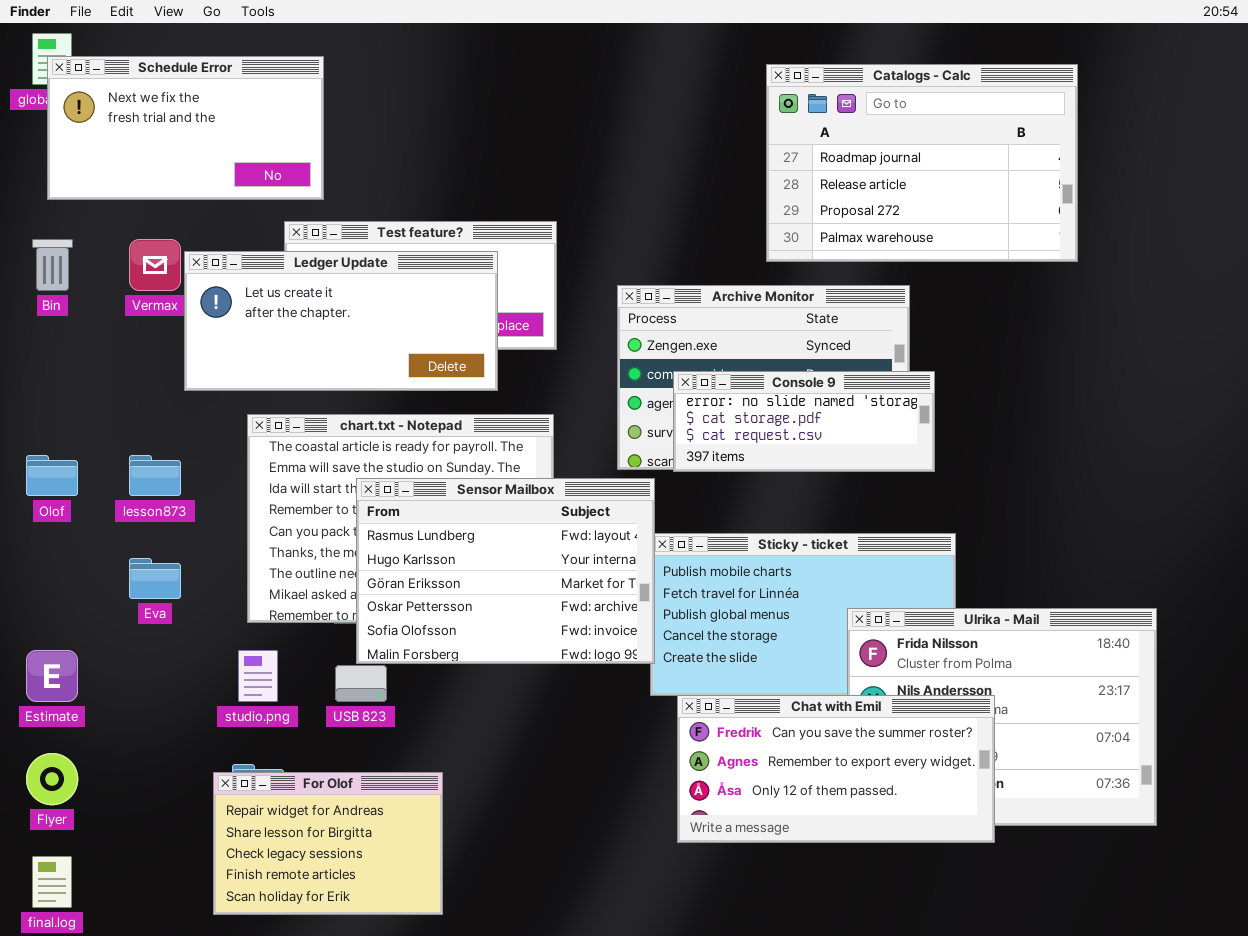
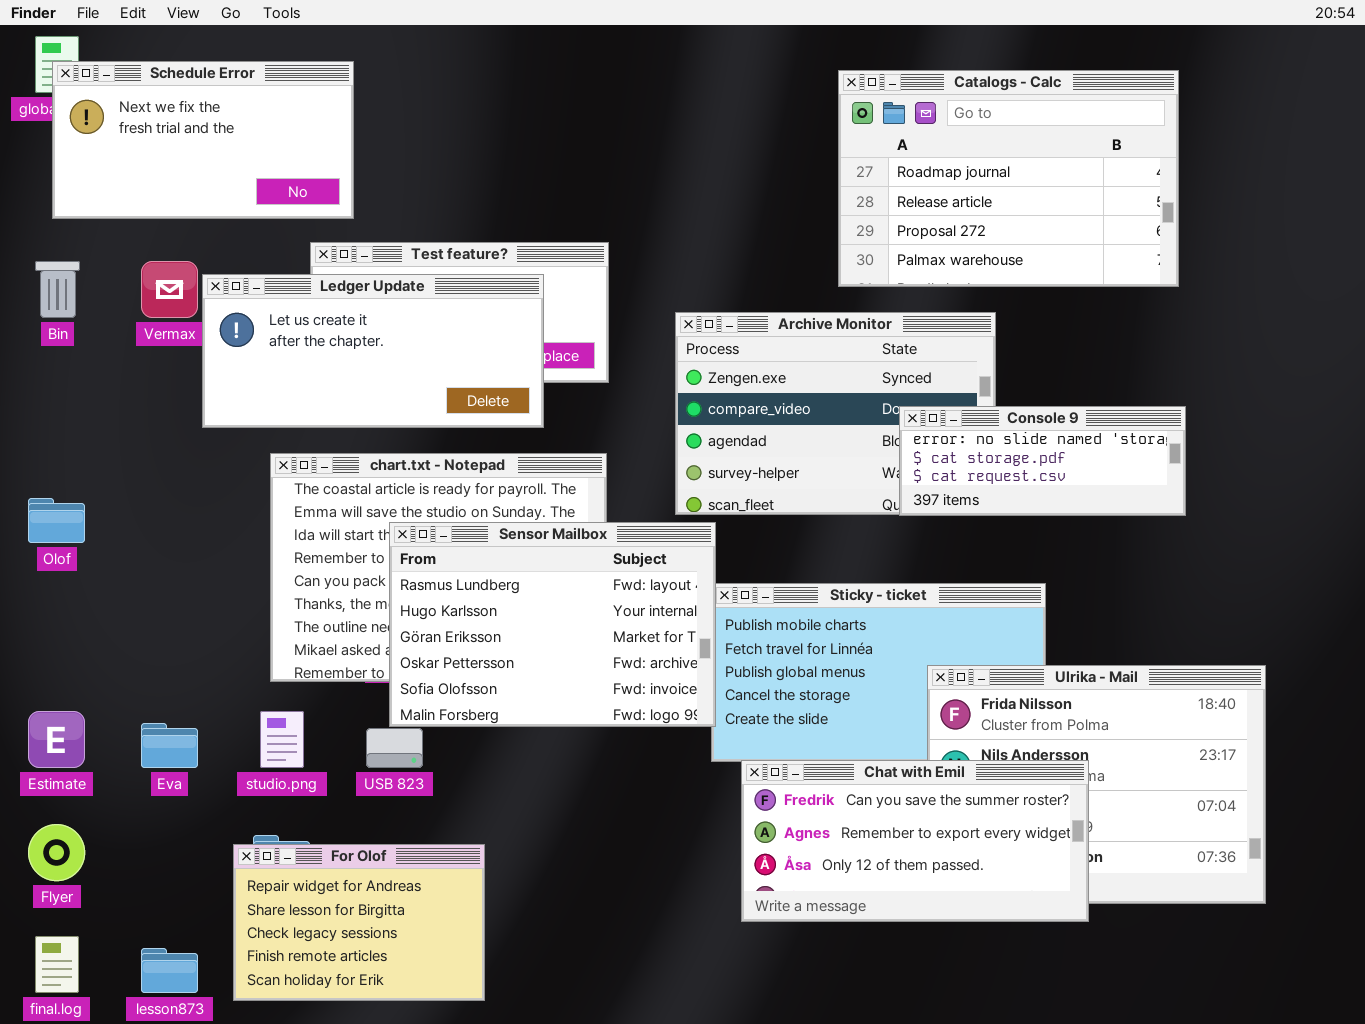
Console 9: [673,371,935,472] -> [899,406,1186,516], moved
lesson873: [129,455,181,496] -> [141,948,198,993], moved
Eva: [129,558,181,599] -> [141,723,198,768], moved

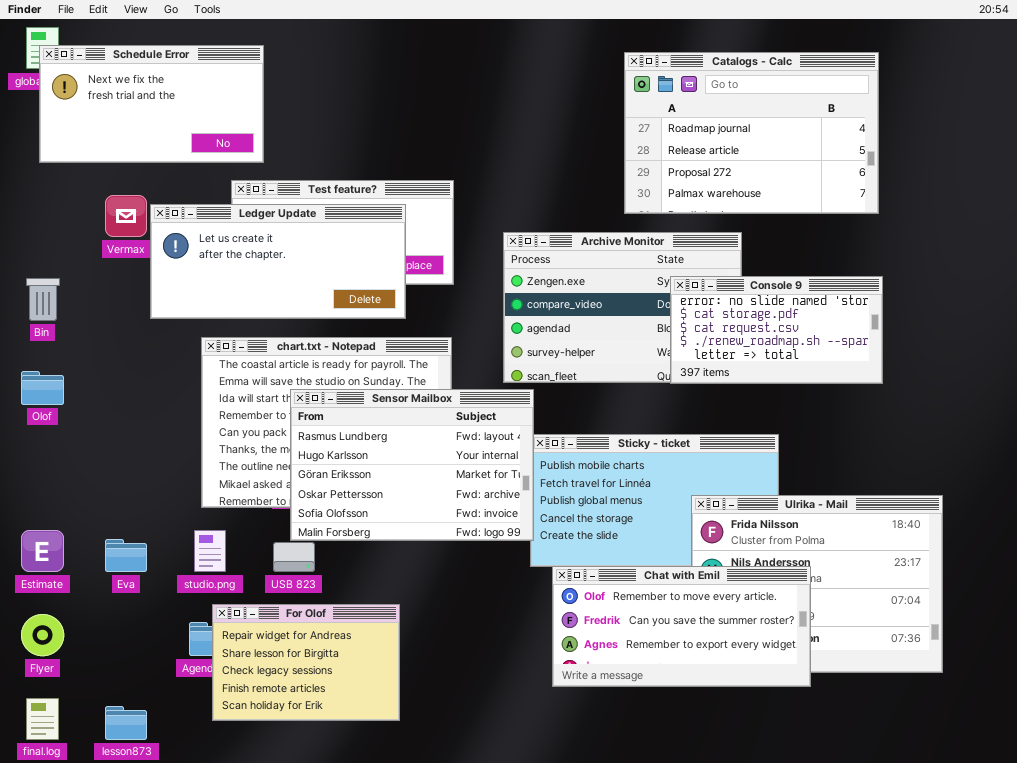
Bin: [35,261,80,318] -> [26,278,60,321], moved
Console 9: [899,406,1186,516] -> [670,276,883,384], resized
Chat with Emil: [741,760,1089,922] -> [552,566,811,687], scrolled up 1 row
For Olof: [233,844,485,1001] -> [212,604,400,721], moved

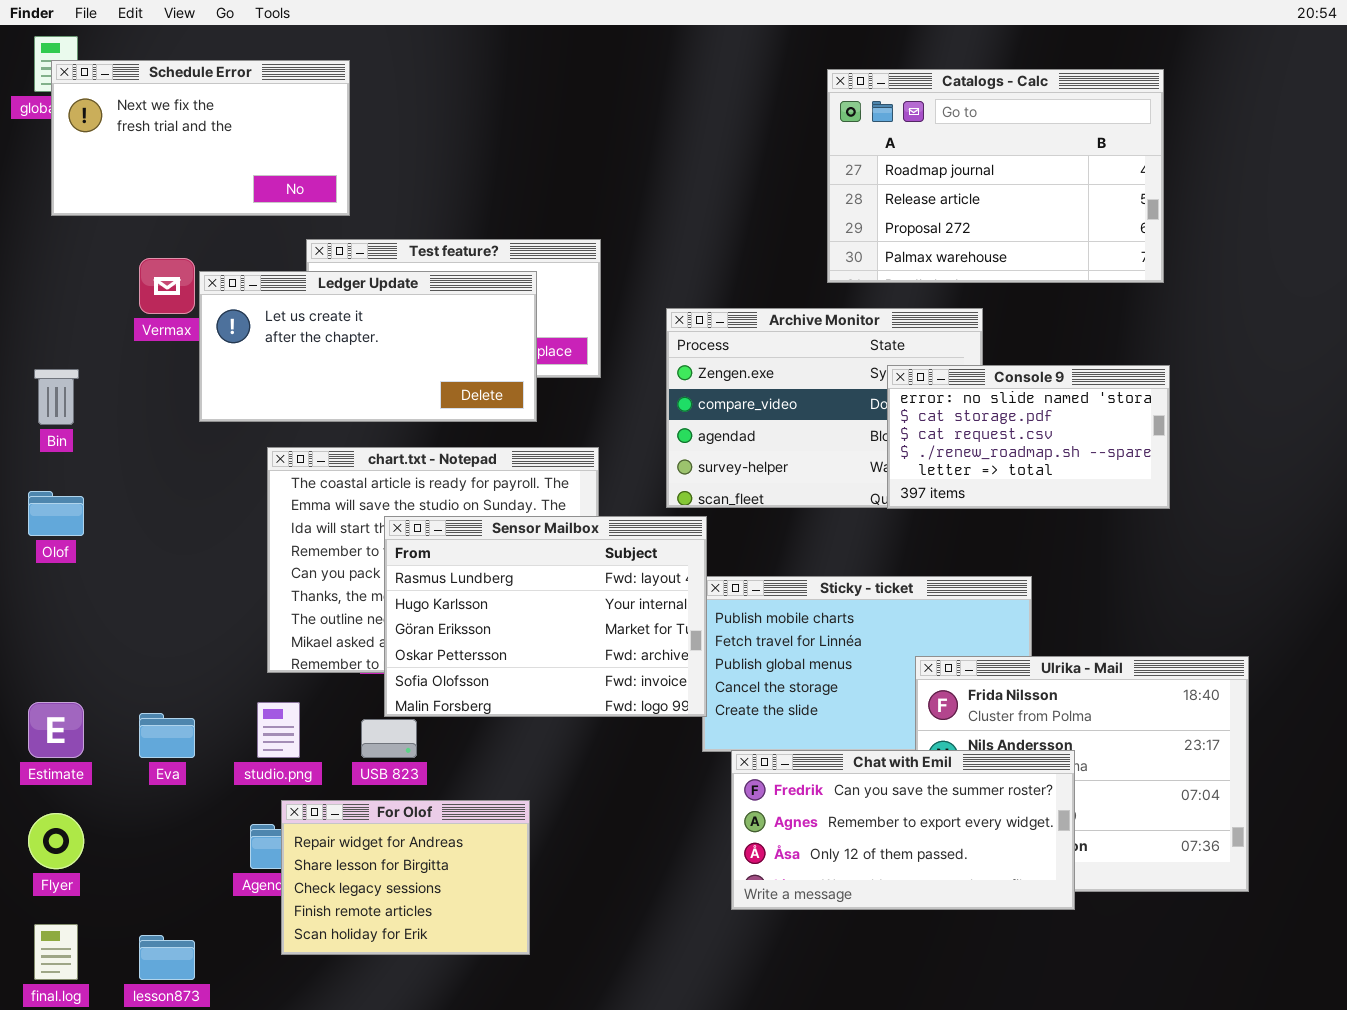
Chat with Emil: [552,566,811,687] -> [731,750,1075,910], scrolled down 1 row

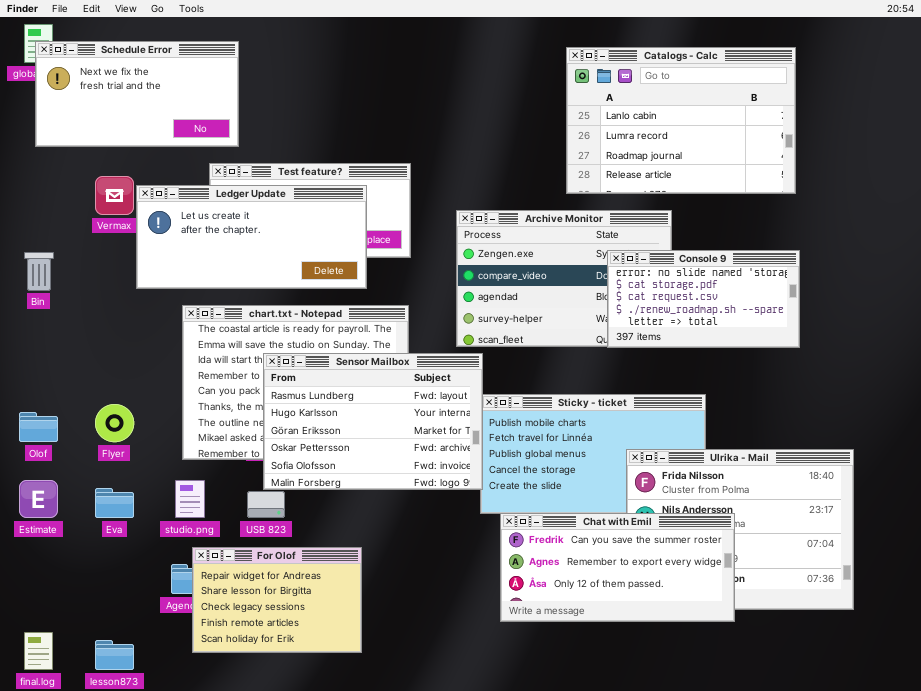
Catalogs - Calc: [827,69,1164,283] -> [566,47,796,194], scrolled up 2 rows
Olof: [28,491,84,536] -> [19,412,58,442], moved
Flyer: [28,813,84,869] -> [95,404,134,442], moved

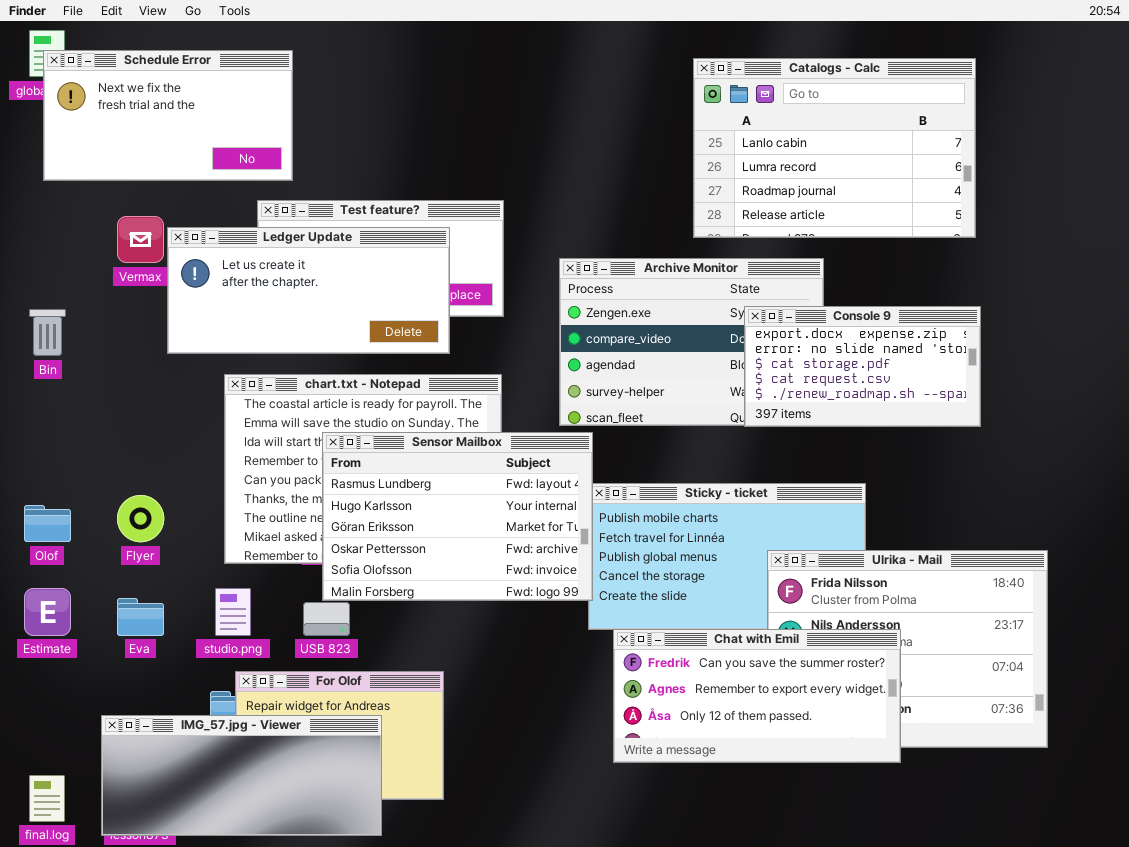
Console 9: [607,250,800,348] -> [744,306,981,427], scrolled up 1 row
IMG_57.jpg - Viewer: none -> [101,715,382,836], opened

